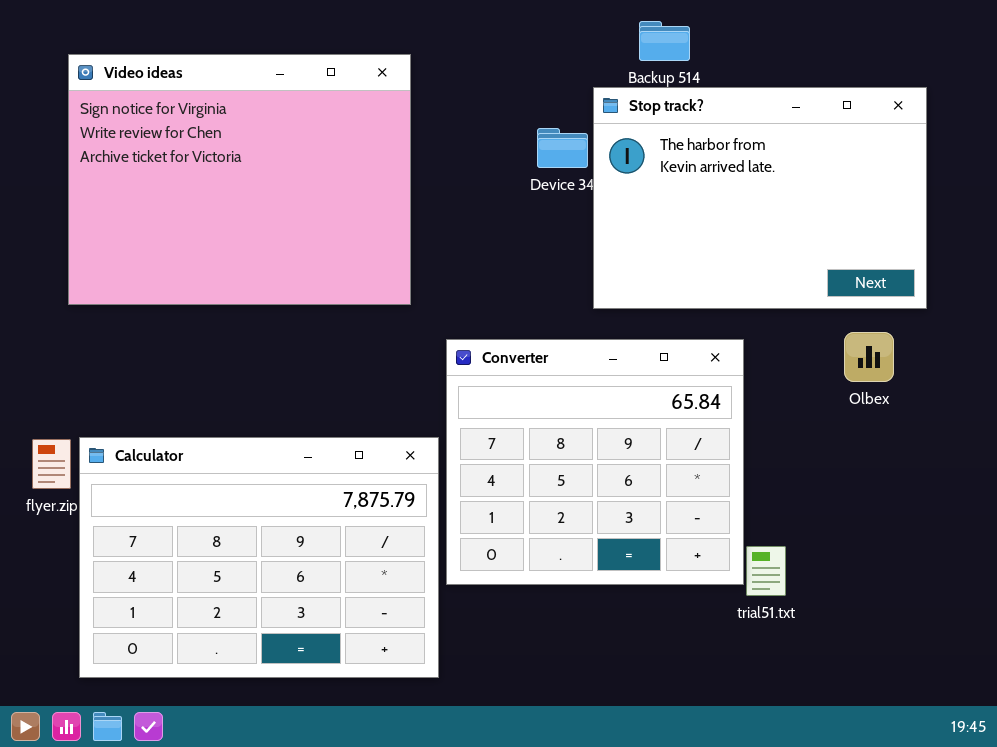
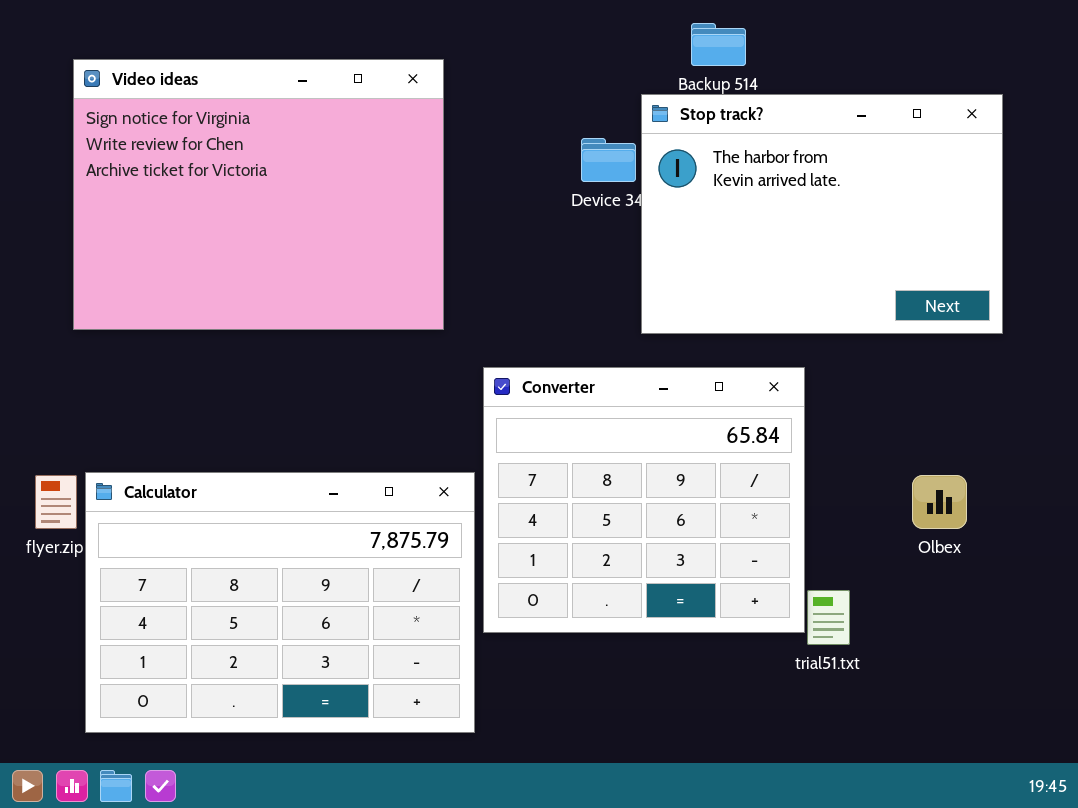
Olbex: [844,332,894,382] -> [912,475,967,529], moved

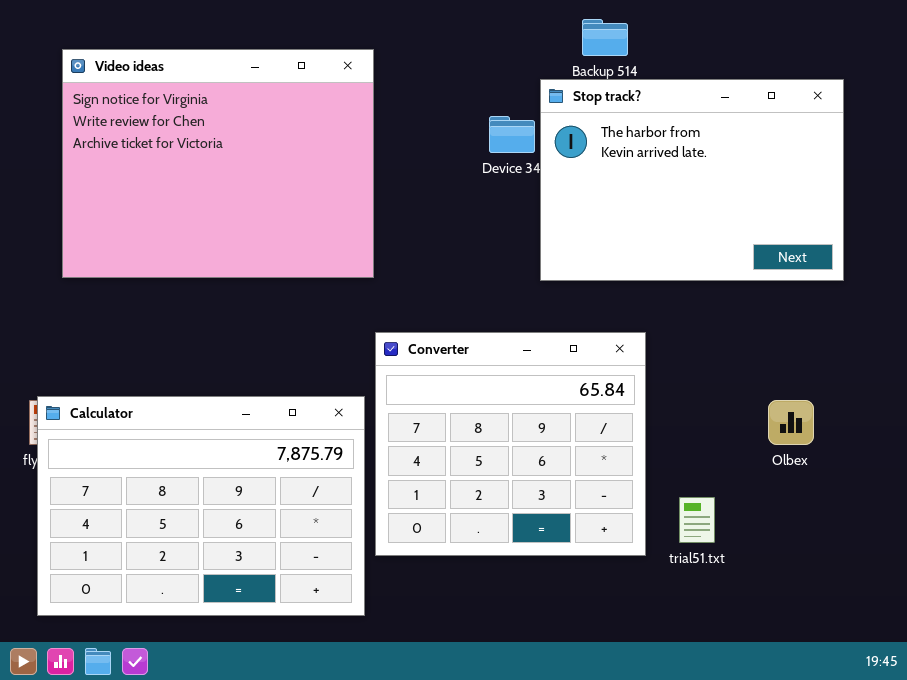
Converter: [483,367,805,633] -> [375,332,646,556], moved
Calculator: [85,472,475,733] -> [37,396,365,616], moved

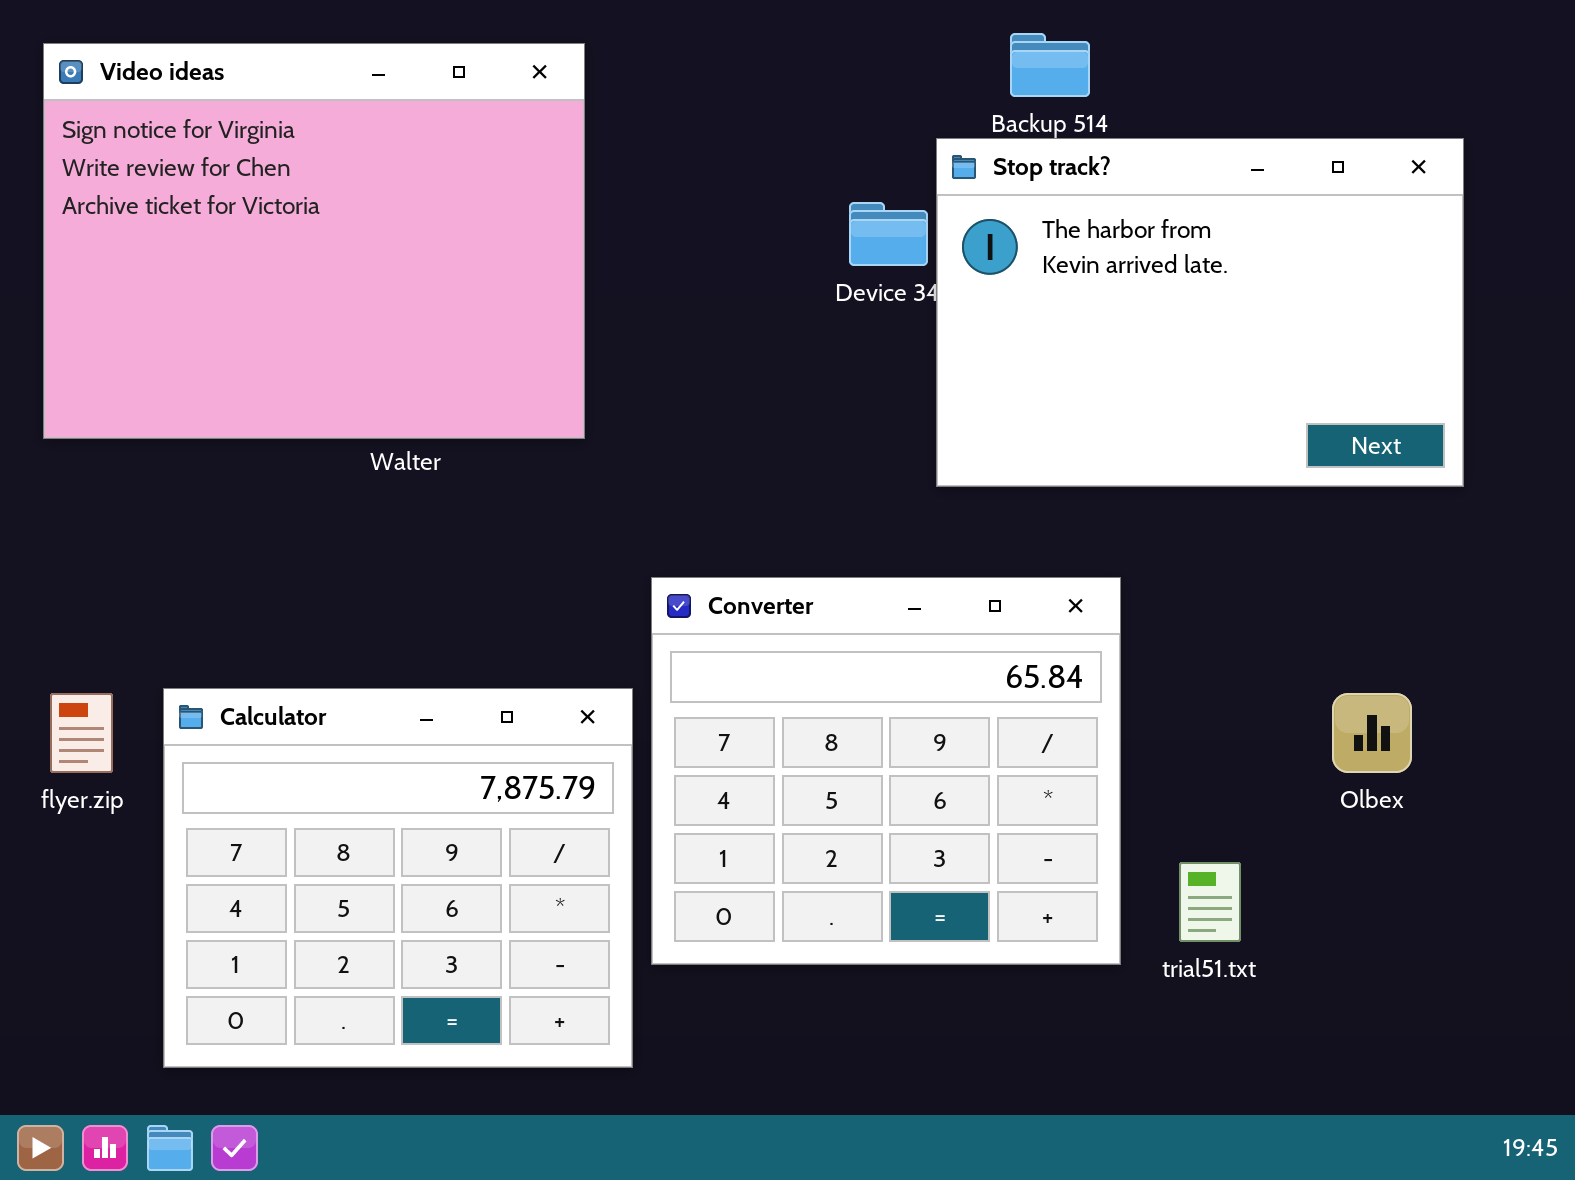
Video ideas: [62,49,374,278] -> [43,43,585,439], moved
Calculator: [37,396,365,616] -> [163,688,633,1068], resized

